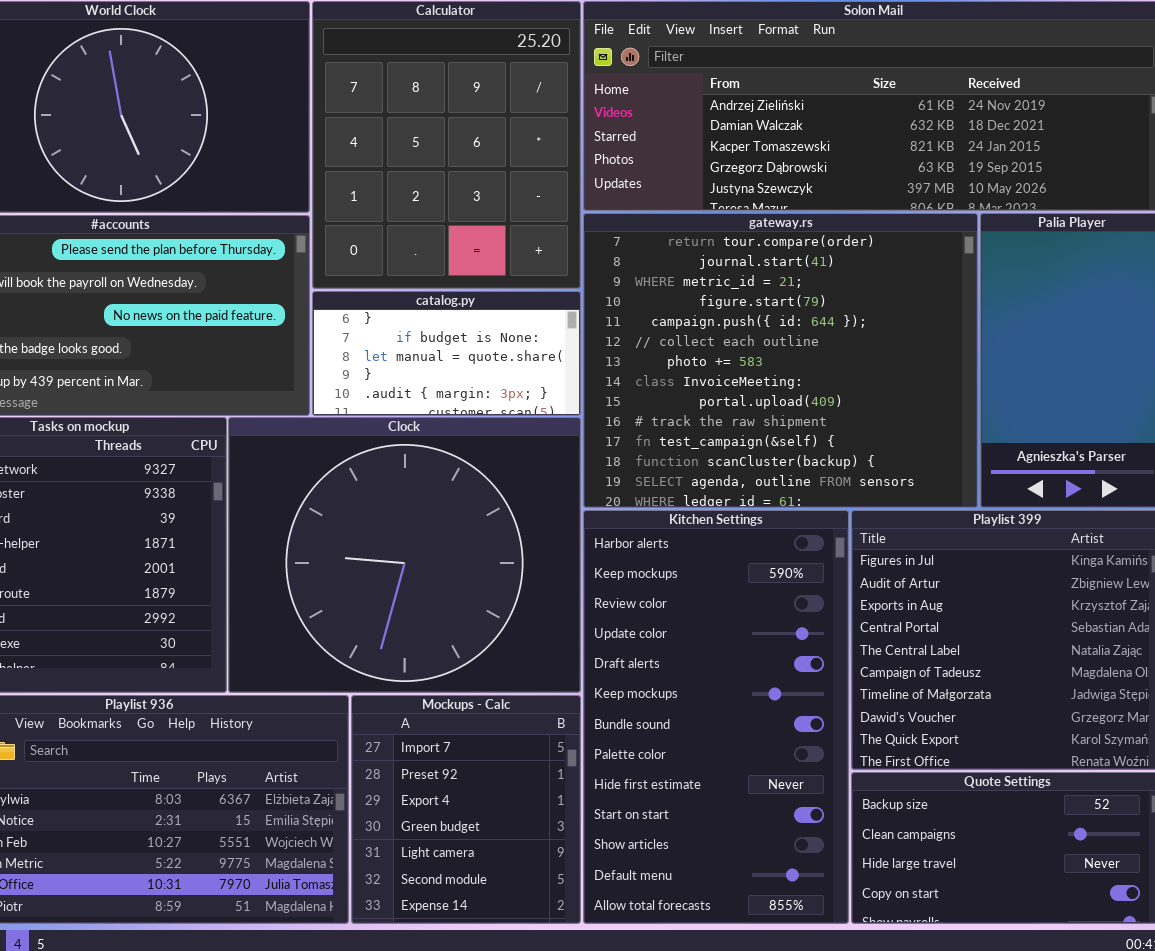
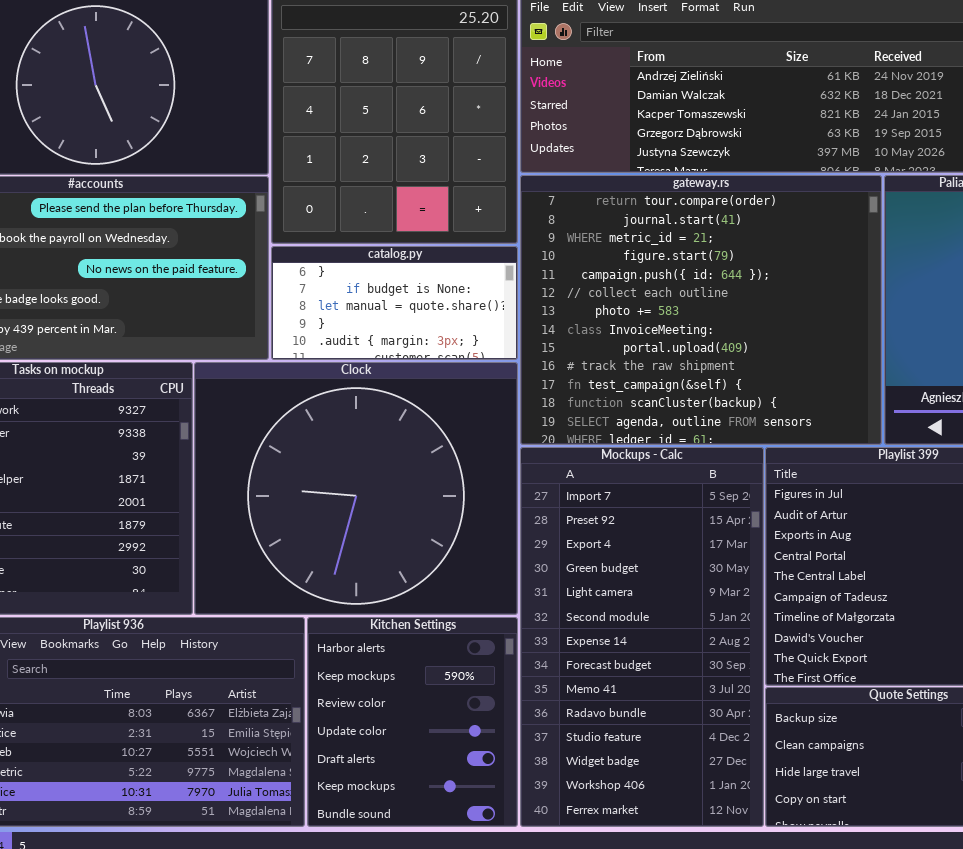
Kitchen Settings: [583,510,849,924] -> [307,617,518,827], moved, resized
Mockups - Calc: [351,695,581,924] -> [520,447,764,827], moved, resized

